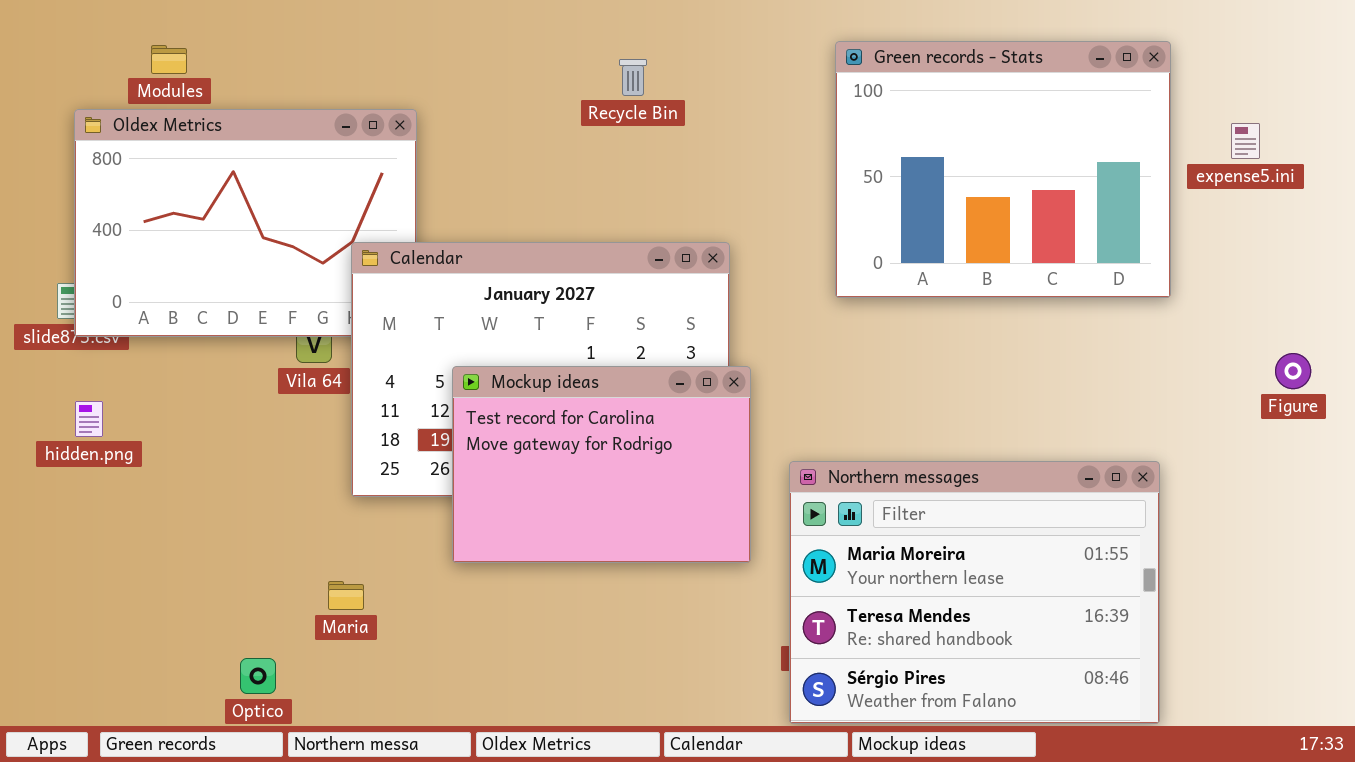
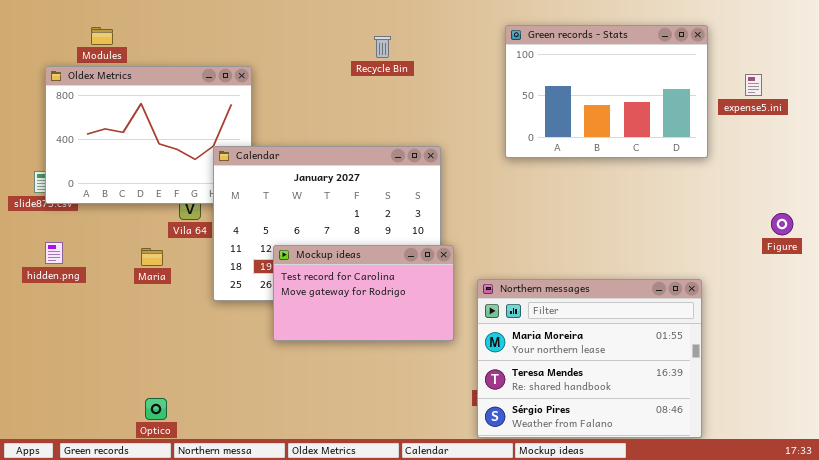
Green records - Stats: [835,41,1171,298] -> [505,25,708,158], resized
Mockup ideas: [452,366,751,563] -> [273,245,454,341], resized
Maria: [328,581,364,610] -> [141,248,163,266], moved

